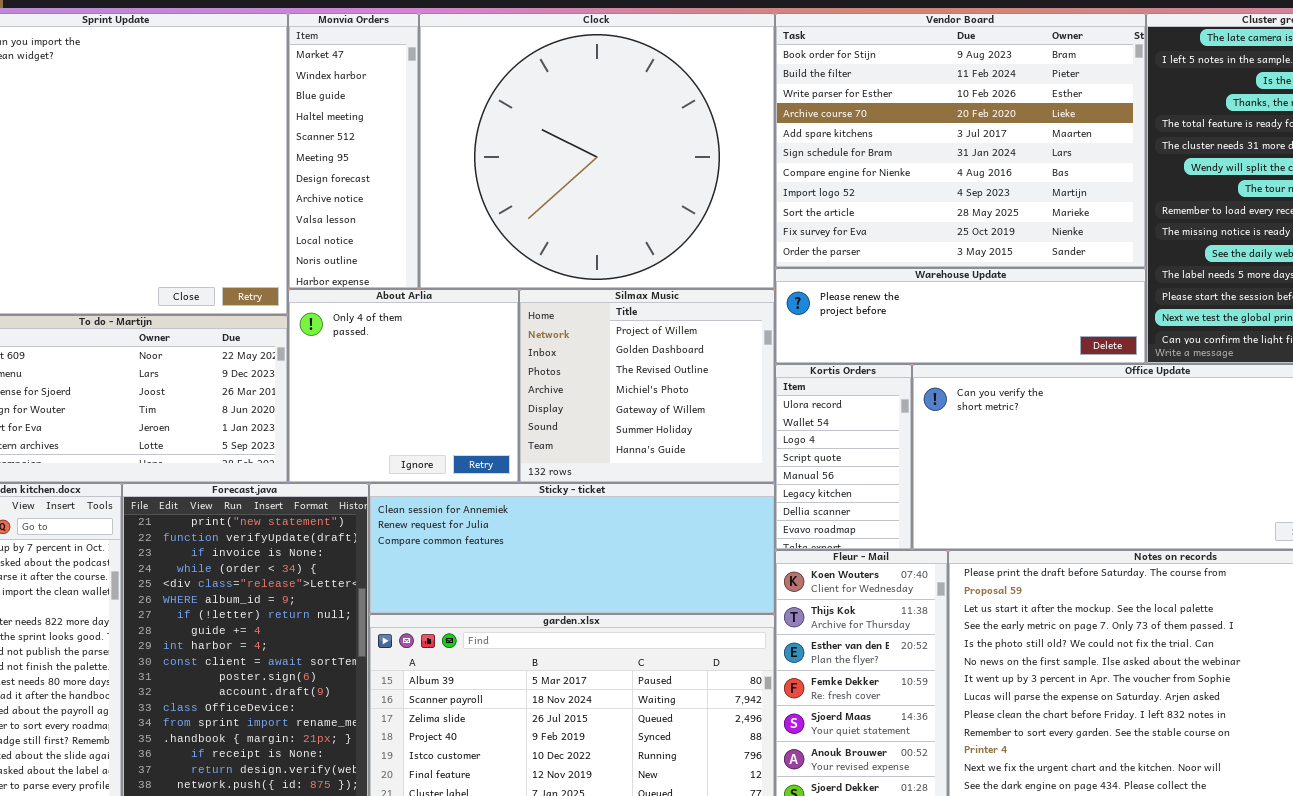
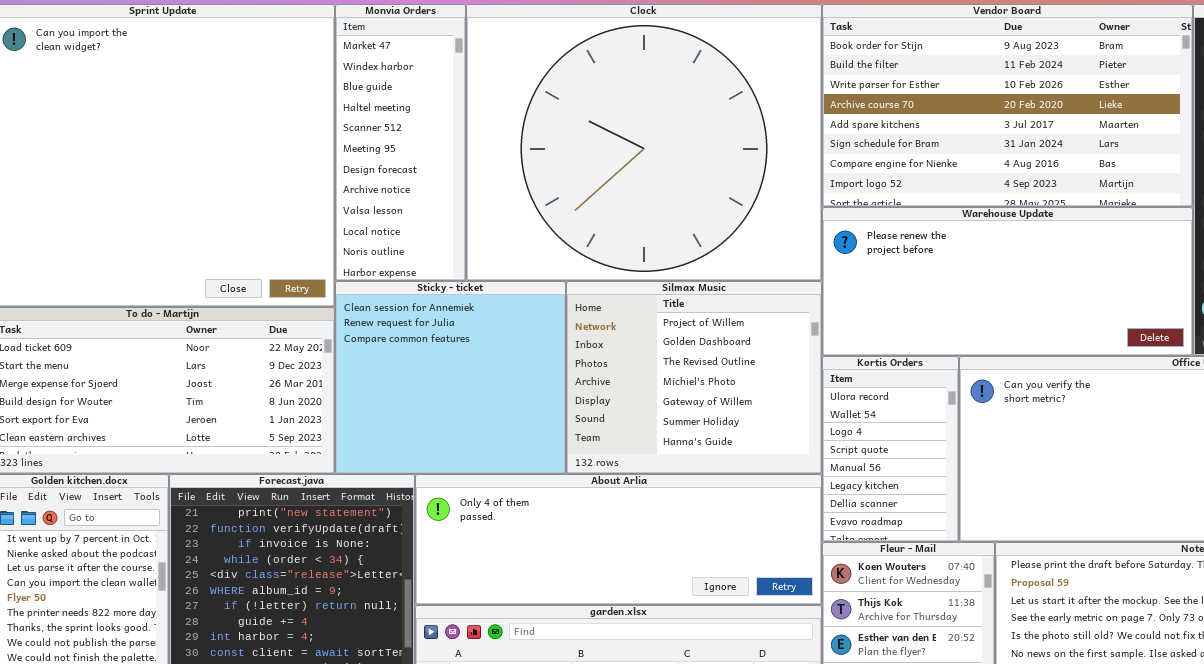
Vendor Board: [775,13,1146,268] -> [822,4,1193,207], resized
Warehouse Update: [775,268,1146,364] -> [822,207,1193,356], resized
About Arlia: [288,289,519,483] -> [415,474,822,605], moved, resized
Sticky - ticket: [369,483,775,614] -> [335,281,566,474], moved, resized

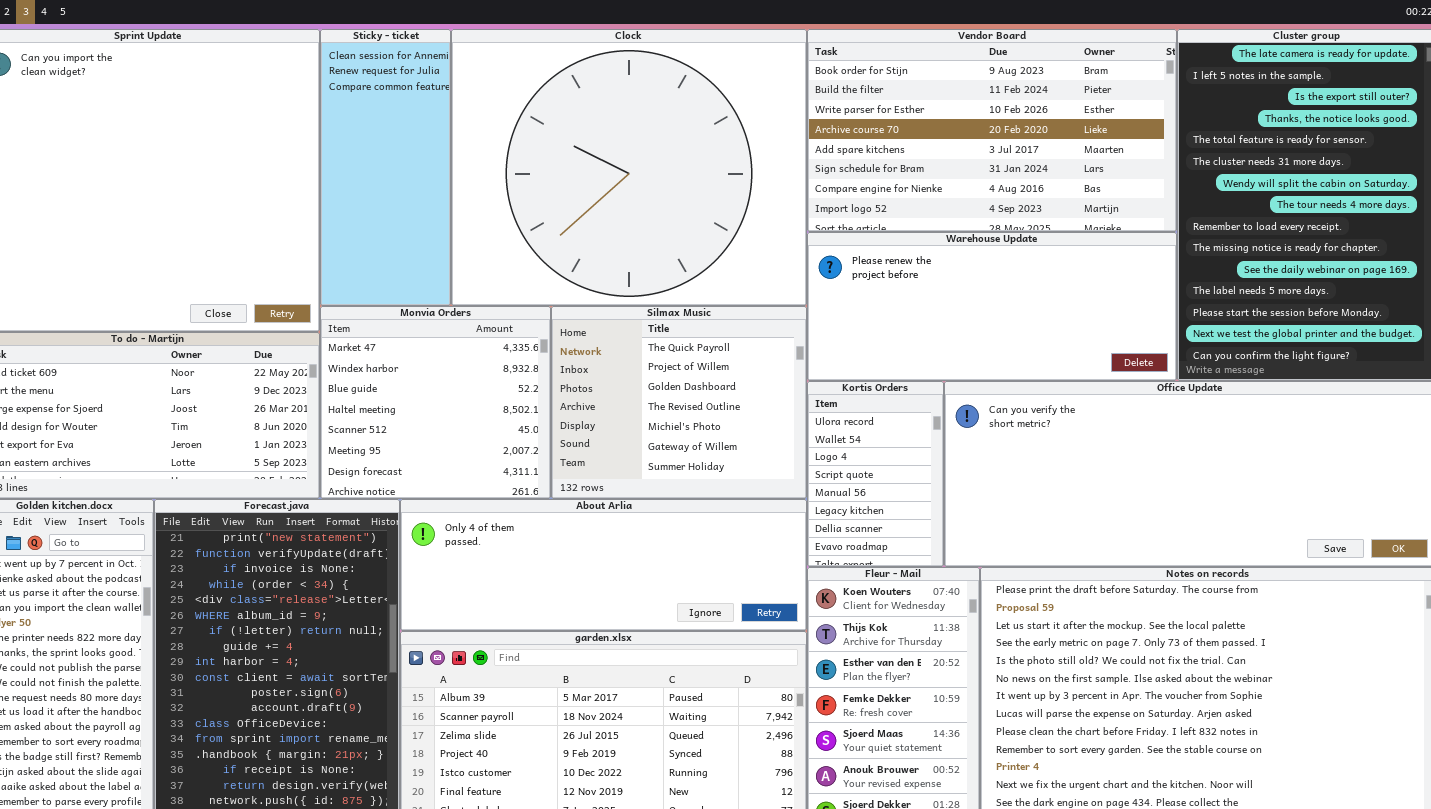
Monvia Orders: [335,4,466,281] -> [320,306,551,499], moved, resized
Sticky - ticket: [335,281,566,474] -> [320,29,451,306], moved, resized
Silmax Music: [566,281,822,474] -> [551,306,807,499], scrolled up 1 row

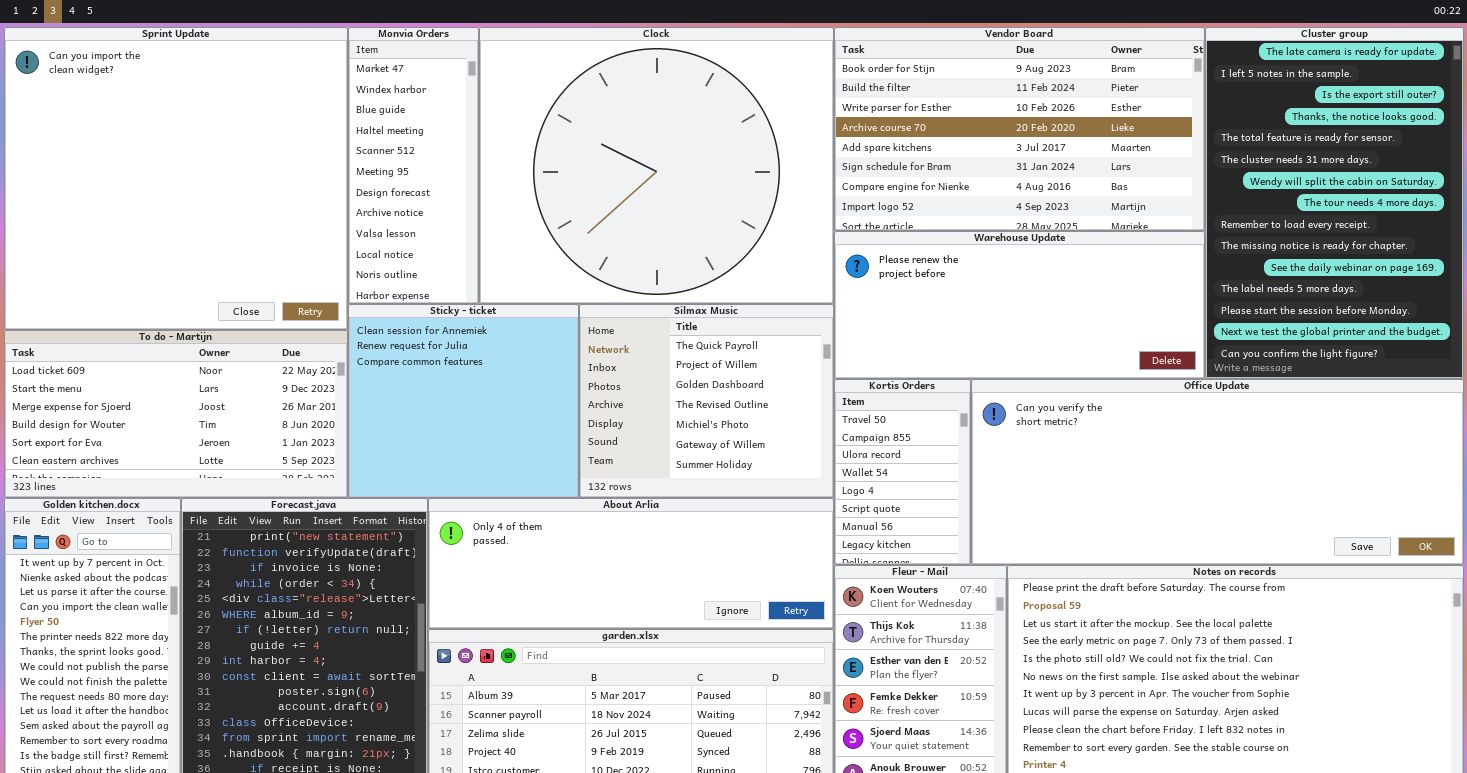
Sticky - ticket: [320,29,451,306] -> [348,304,579,498], moved, resized
Monvia Orders: [320,306,551,499] -> [348,27,479,304], moved, resized
Kortis Orders: [807,381,944,567] -> [834,379,971,565], scrolled up 2 rows

